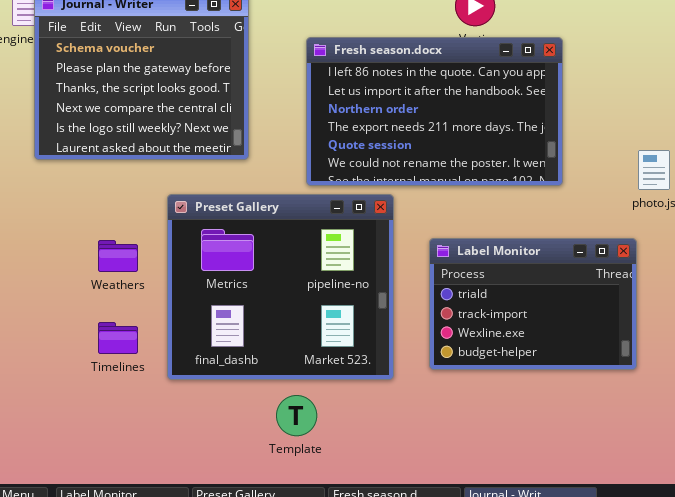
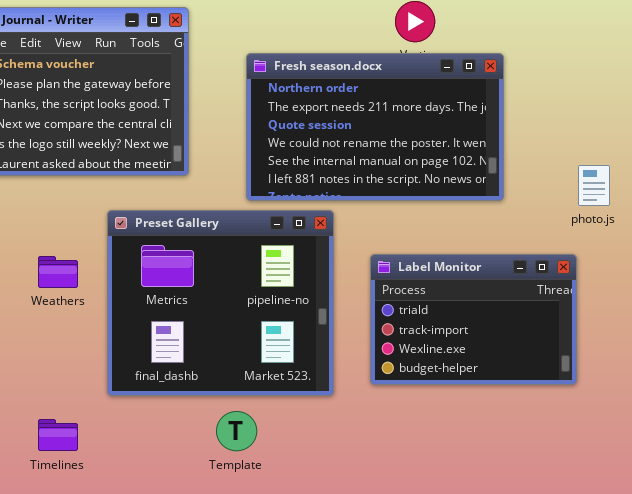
Fresh season.docx: [306,37,563,186] -> [246,53,504,201], scrolled down 2 rows
Timelines: [98,322,138,354] -> [38,419,78,451], moved

